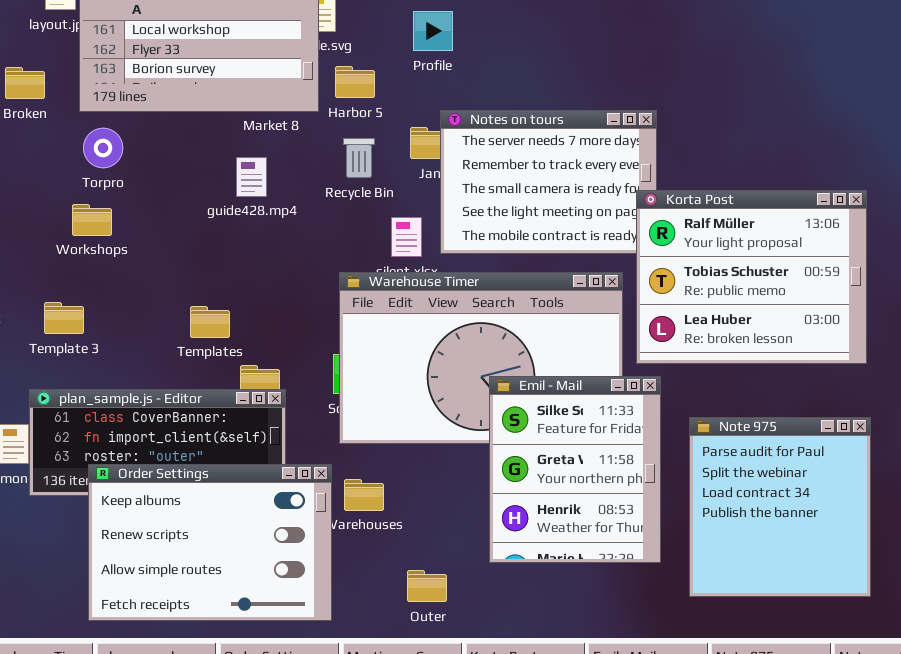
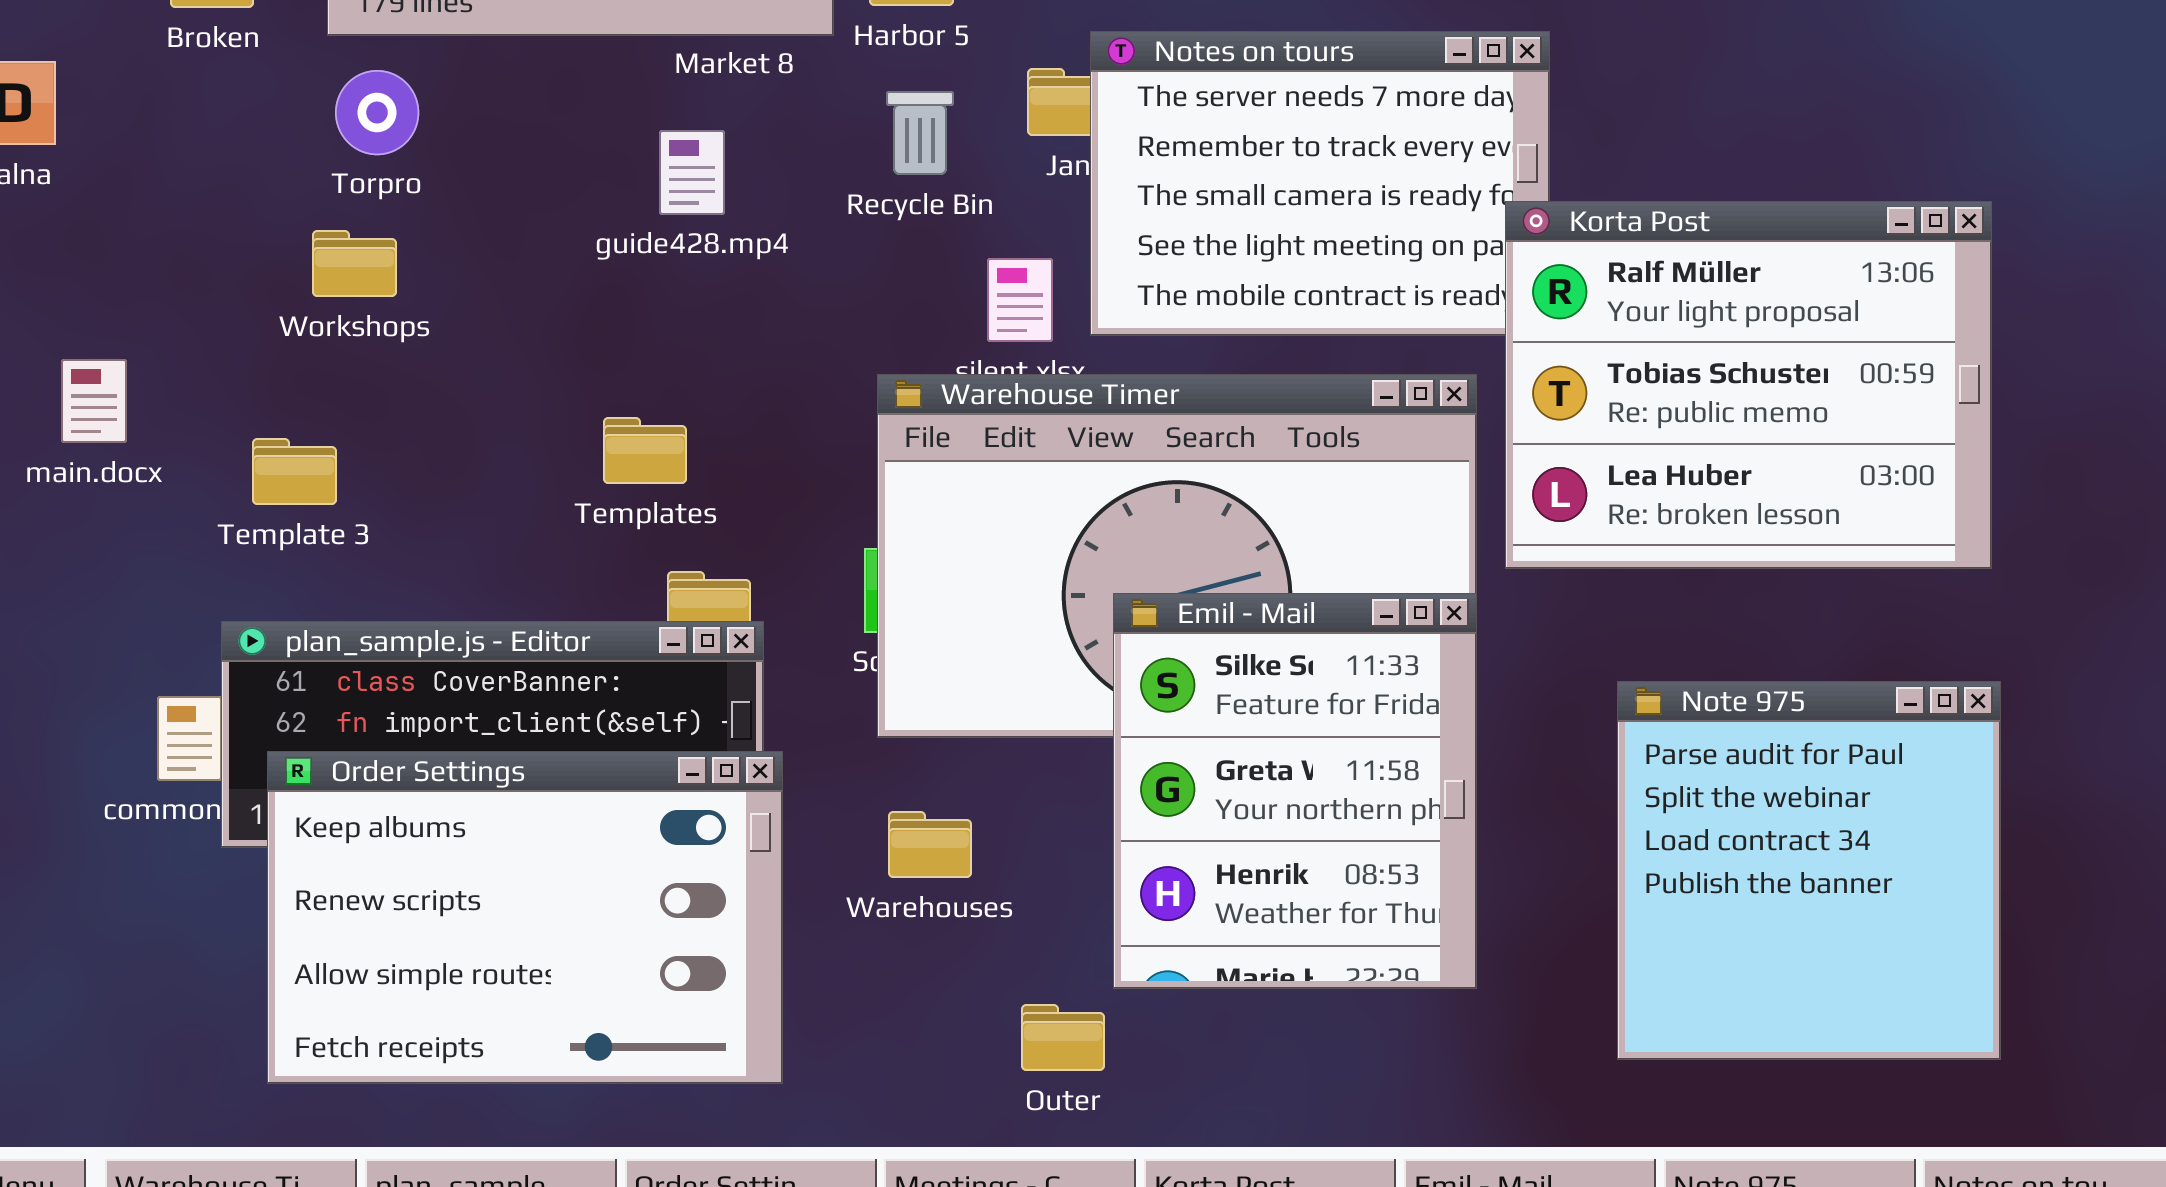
Templates: [190,306,230,338] -> [603,417,687,484], moved
Emil - Mail: [489,376,661,563] -> [1113,593,1477,989], moved
Order Settings: [88,464,332,621] -> [267,751,783,1084], moved

